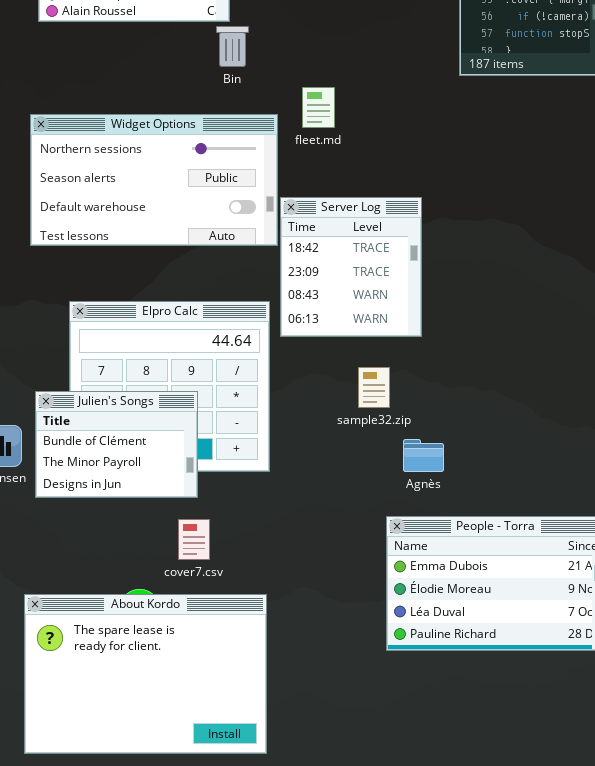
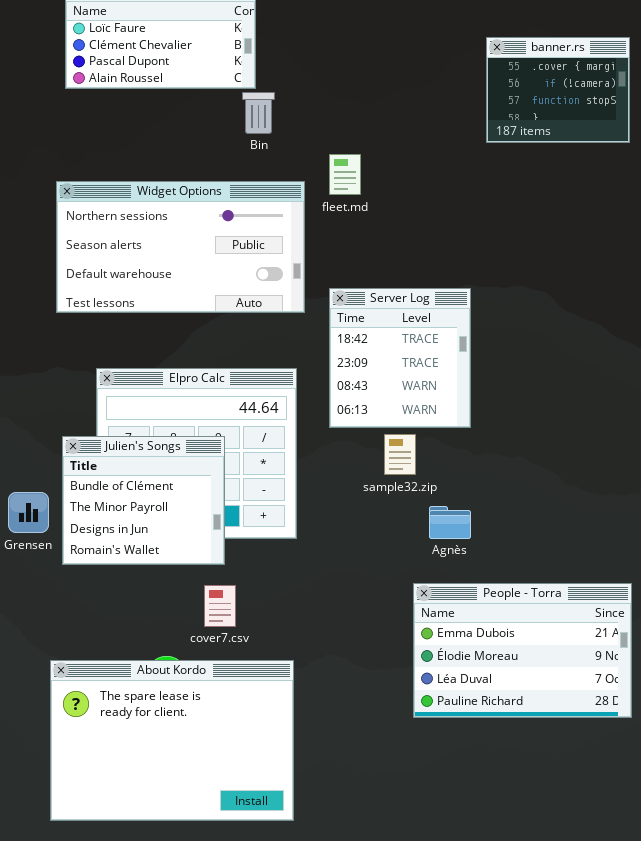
Server Log: [280,197,422,337] -> [329,288,471,428], moved
Julien's Songs: [35,391,198,498] -> [62,436,225,565], resized

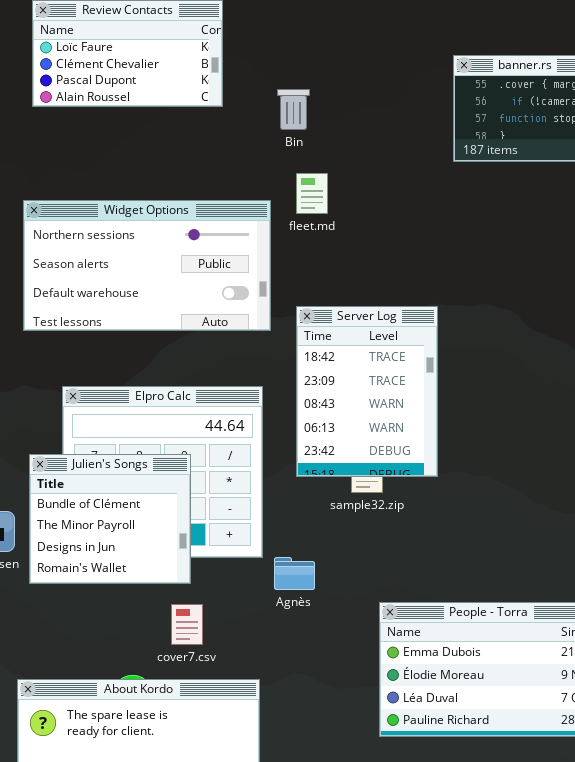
Bin: [242,92,275,134] -> [277,89,310,130], moved
Server Log: [329,288,471,428] -> [296,306,438,477], resized
Agnès: [429,506,471,539] -> [274,557,315,590], moved

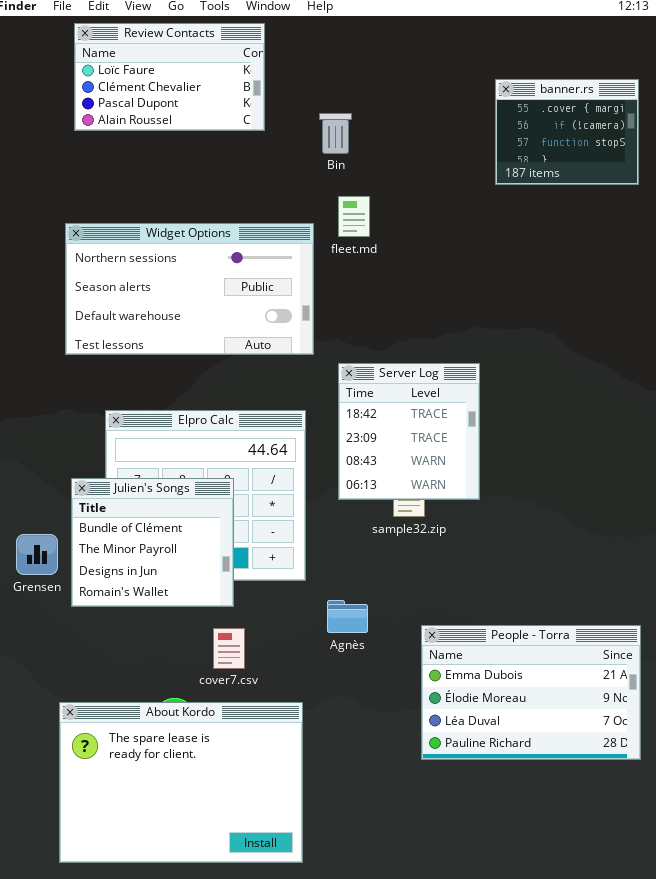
Server Log: [296,306,438,477] -> [338,363,480,500], resized
Agnès: [274,557,315,590] -> [327,600,368,633], moved

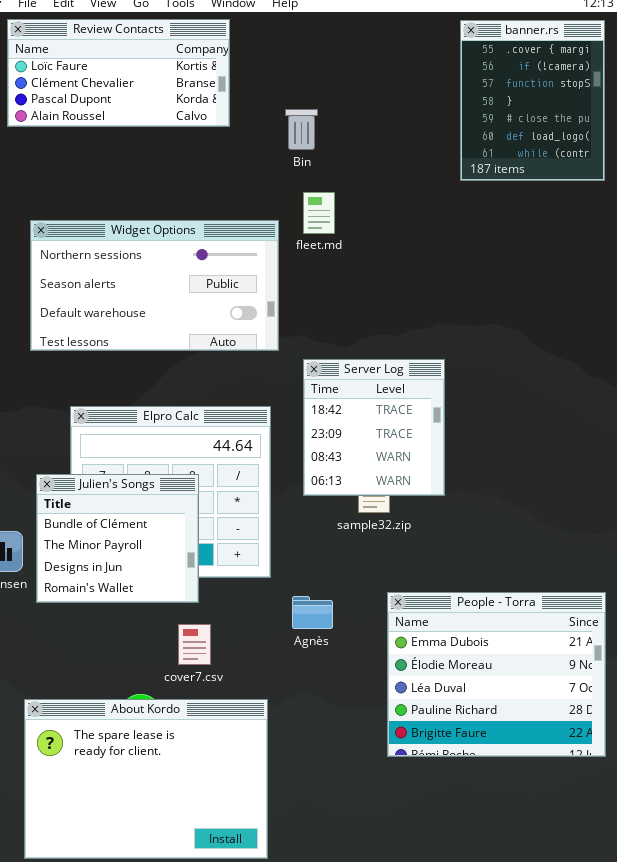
Review Contacts: [74,23,265,131] -> [7,19,230,127], resized
banner.rs: [495,79,639,185] -> [460,20,605,181], resized
People - Torra: [421,625,641,760] -> [387,592,606,757], resized

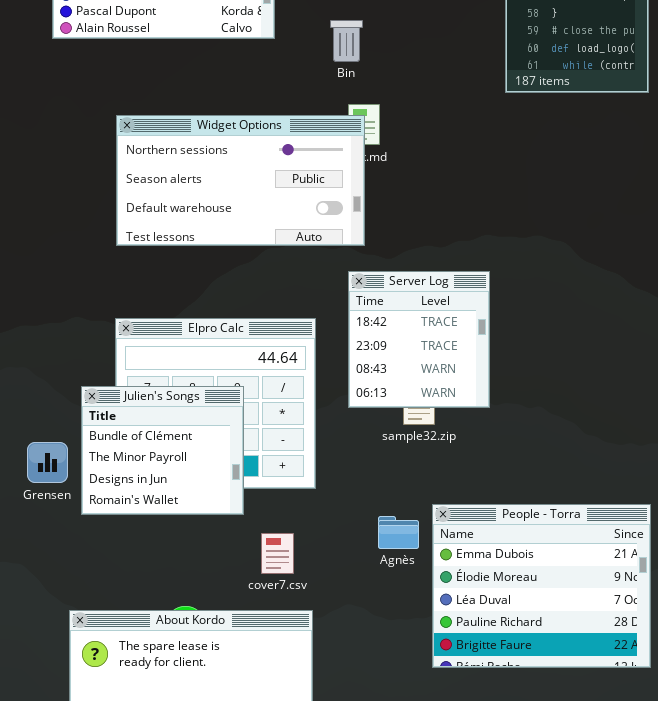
Widget Options: [30,220,279,351] -> [116,115,365,246], moved
Agnès: [292,596,333,629] -> [378,516,419,549], moved
cover7.csv: [178,624,211,665] -> [261,533,294,574], moved

